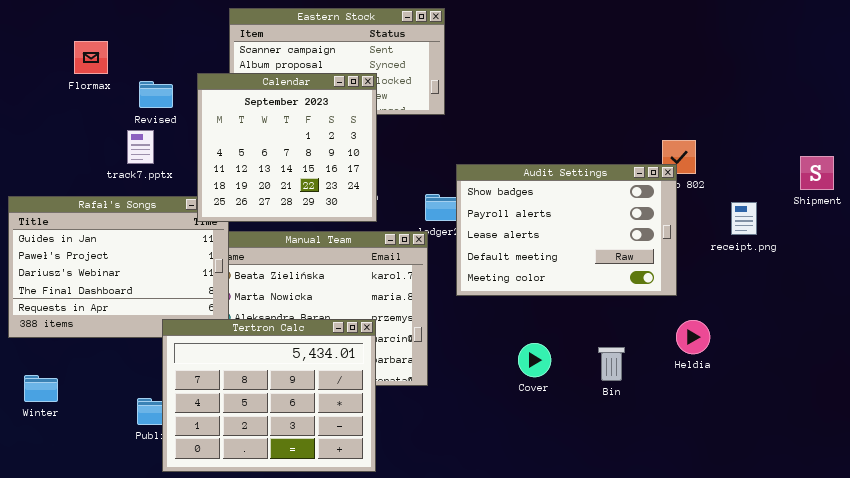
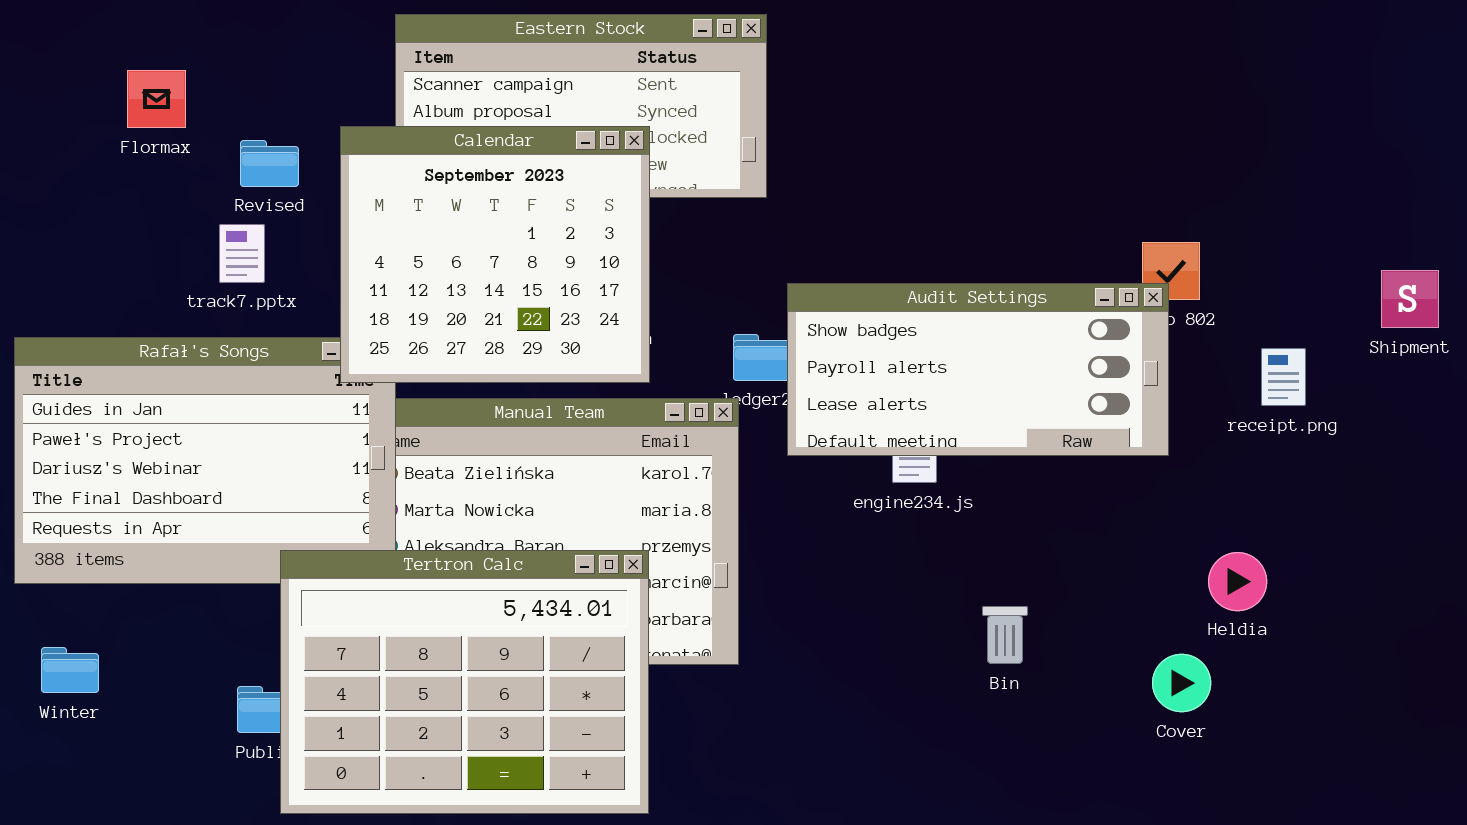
Audit Settings: [456,164,677,296] -> [787,283,1169,456], resized
Heldia: [676,320,710,354] -> [1208,552,1267,611], moved
Cover: [518,343,551,377] -> [1152,654,1211,712], moved
Bin: [598,347,625,381] -> [982,606,1028,664], moved

